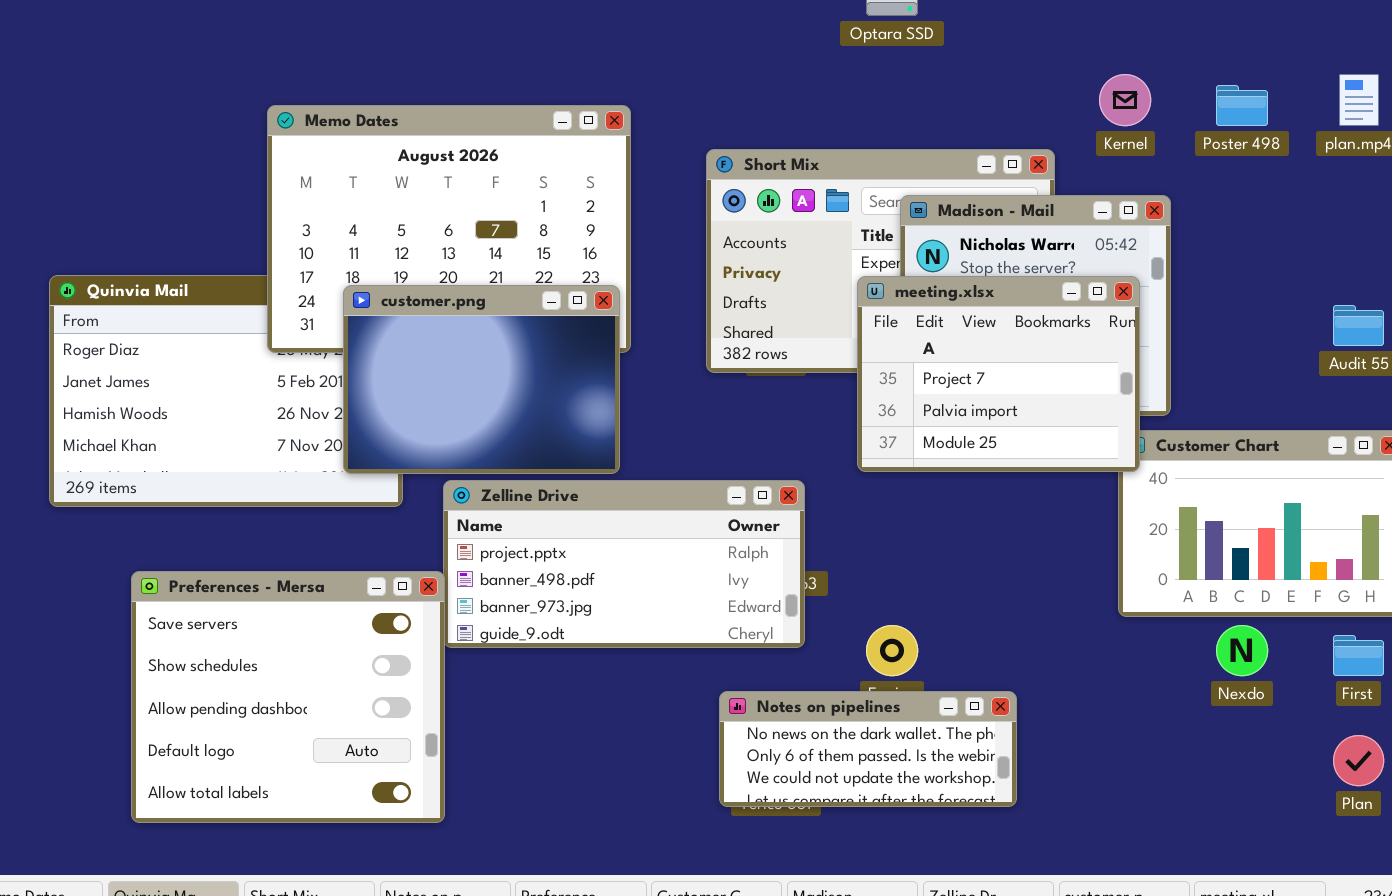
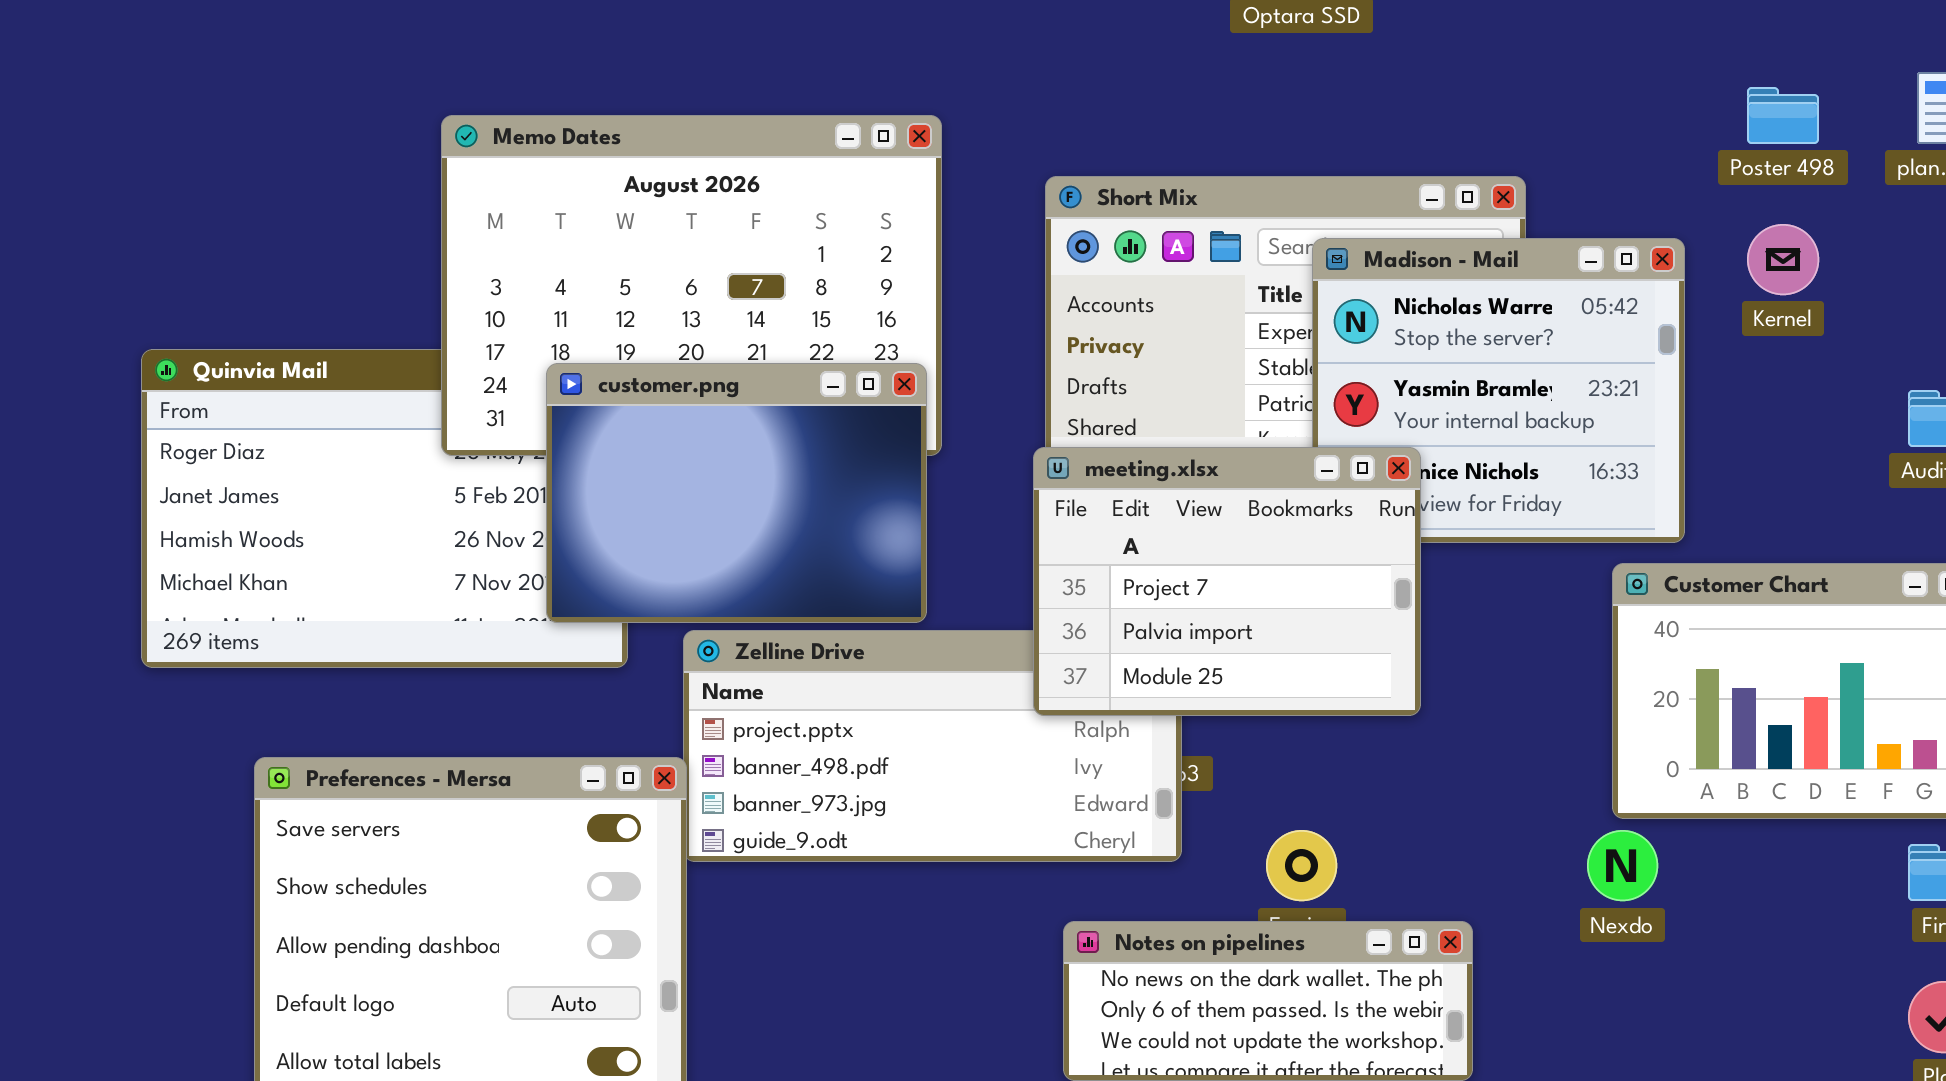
Kernel: [1099,74,1151,126] -> [1747,224,1819,295], moved
meeting.xlsx: [857,276,1140,472] -> [1033,447,1421,716], moved
Nexdo: [1216,625,1268,676] -> [1587,830,1658,901], moved

